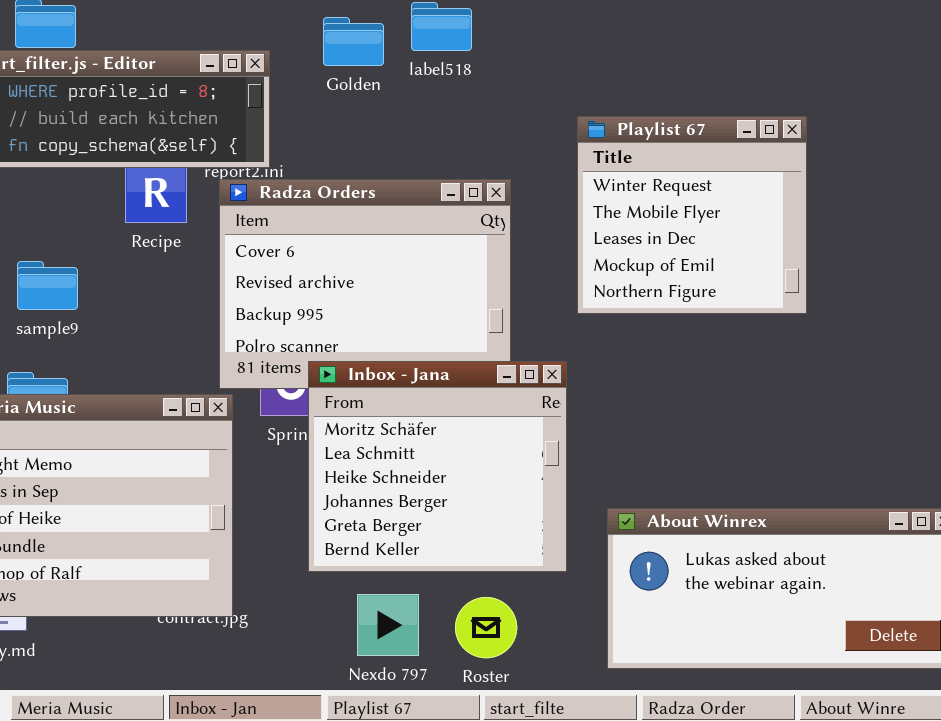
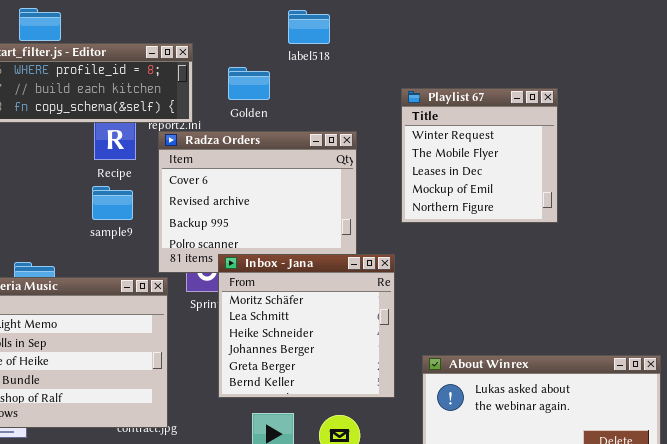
Golden: [323,17,384,66] -> [228,67,270,100], moved
sample9: [17,261,78,310] -> [92,186,133,220], moved

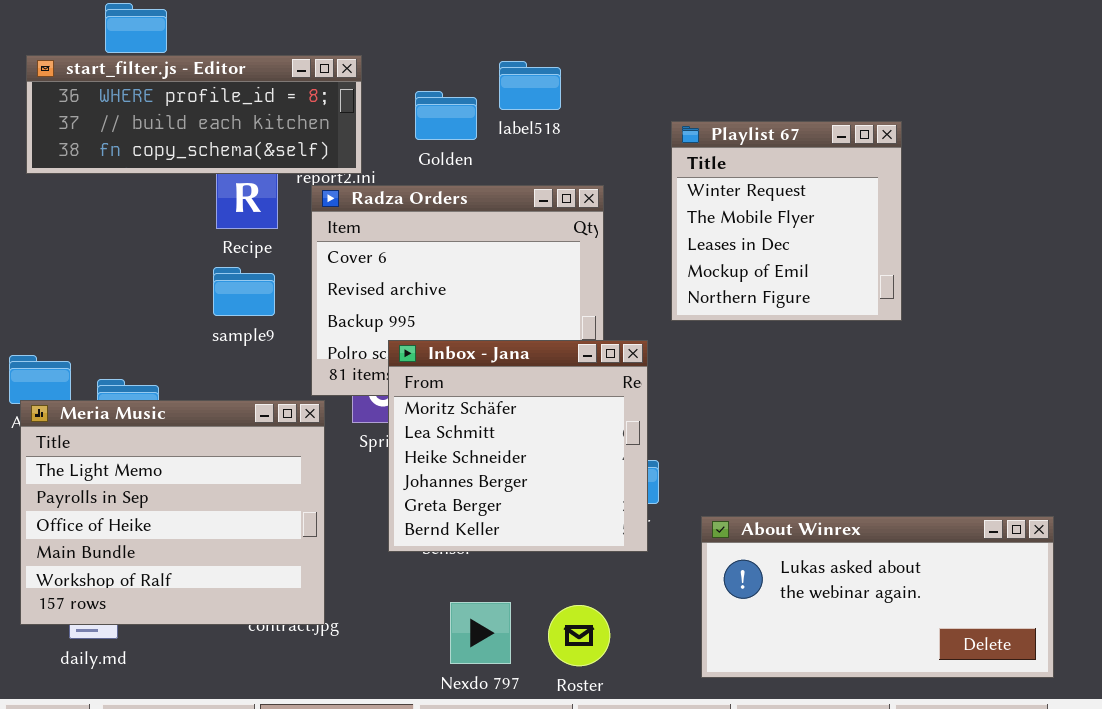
label518: [288,10,330,44] -> [499,61,561,110], moved
Inbox - Jana: [218,254,395,398] -> [388,340,648,552], moved

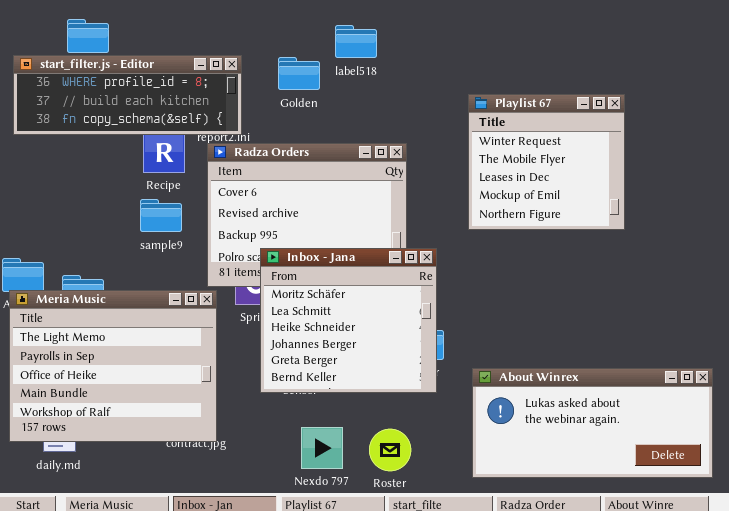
label518: [499,61,561,110] -> [335,25,377,58], moved
Golden: [415,91,477,140] -> [278,57,320,90], moved
Playlist 67: [671,121,902,321] -> [468,94,625,230], moved

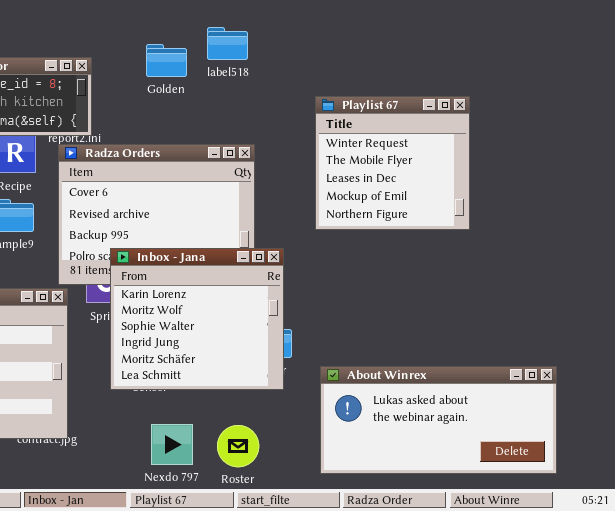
label518: [335,25,377,58] -> [207,27,248,60], moved
Golden: [278,57,320,90] -> [146,44,187,77], moved
Inbox - Jana: [260,248,437,393] -> [110,248,284,390], scrolled up 4 rows

